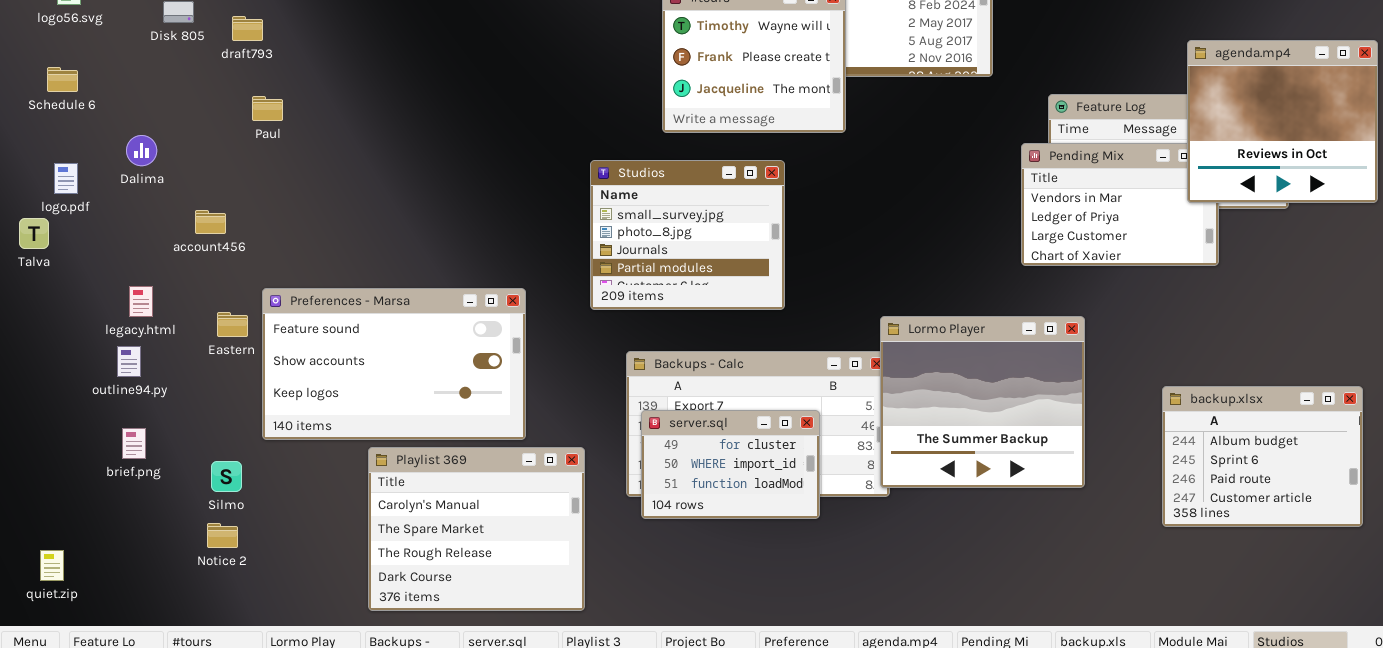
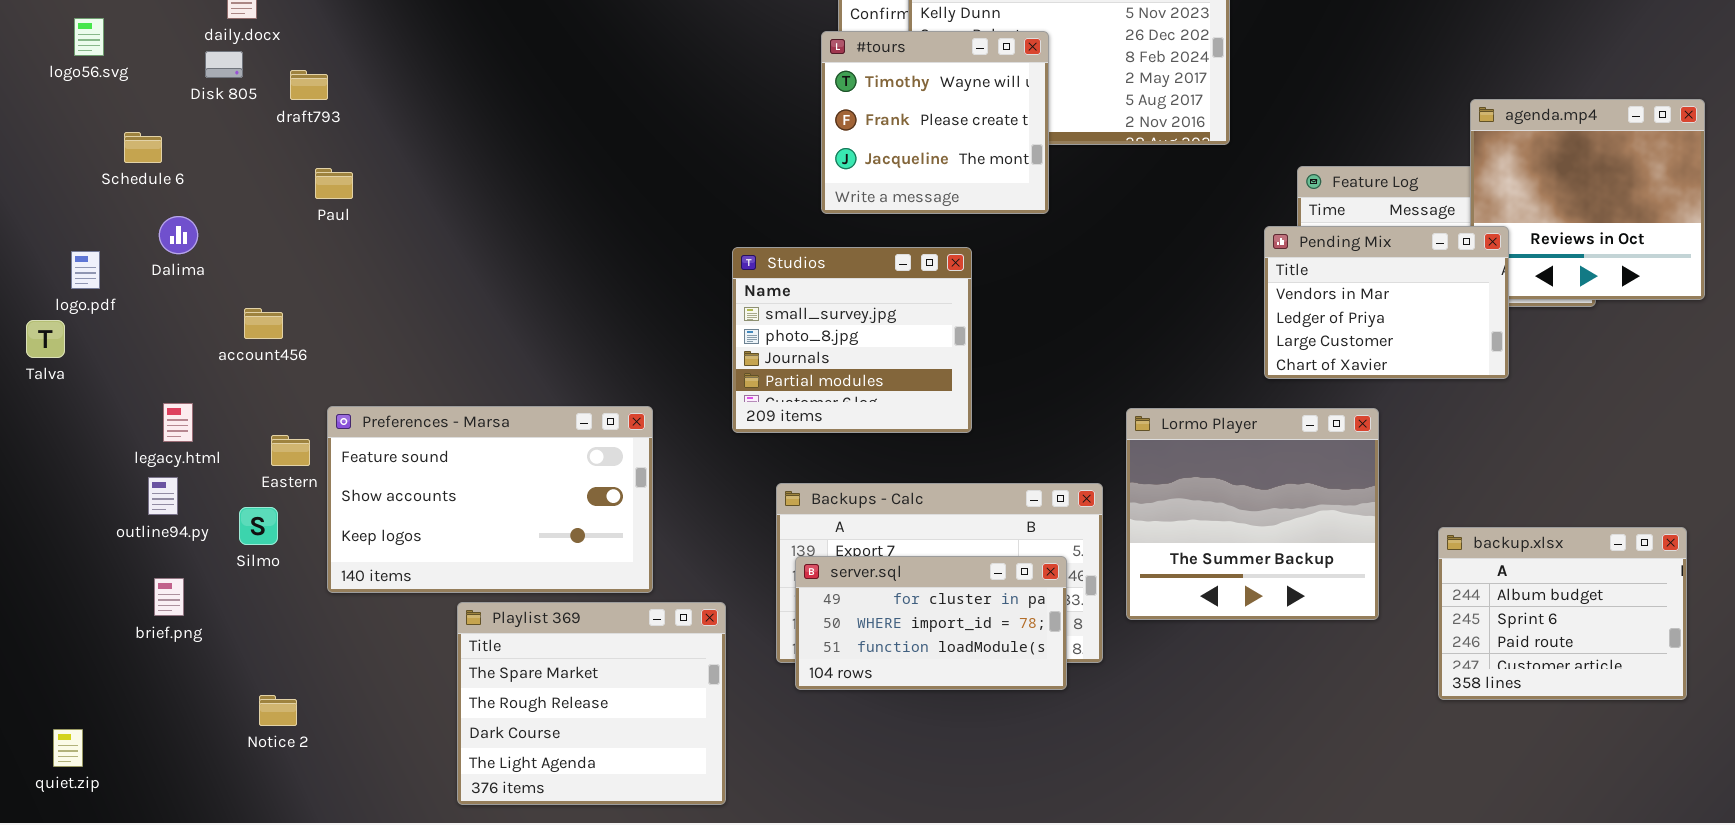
Schedule 6: [47,67,78,92] -> [124,132,162,163], moved
Pending Mix: [1021,143,1219,266] -> [1264,226,1509,379], raised
Lormo Player: [880,316,1085,488] -> [1126,408,1379,620], moved
server.sql: [641,410,820,519] -> [795,556,1067,690], resized
Playlist 369: [368,447,585,611] -> [457,602,726,805], scrolled down 1 row
Silmo: [211,461,242,492] -> [239,507,278,545], moved

